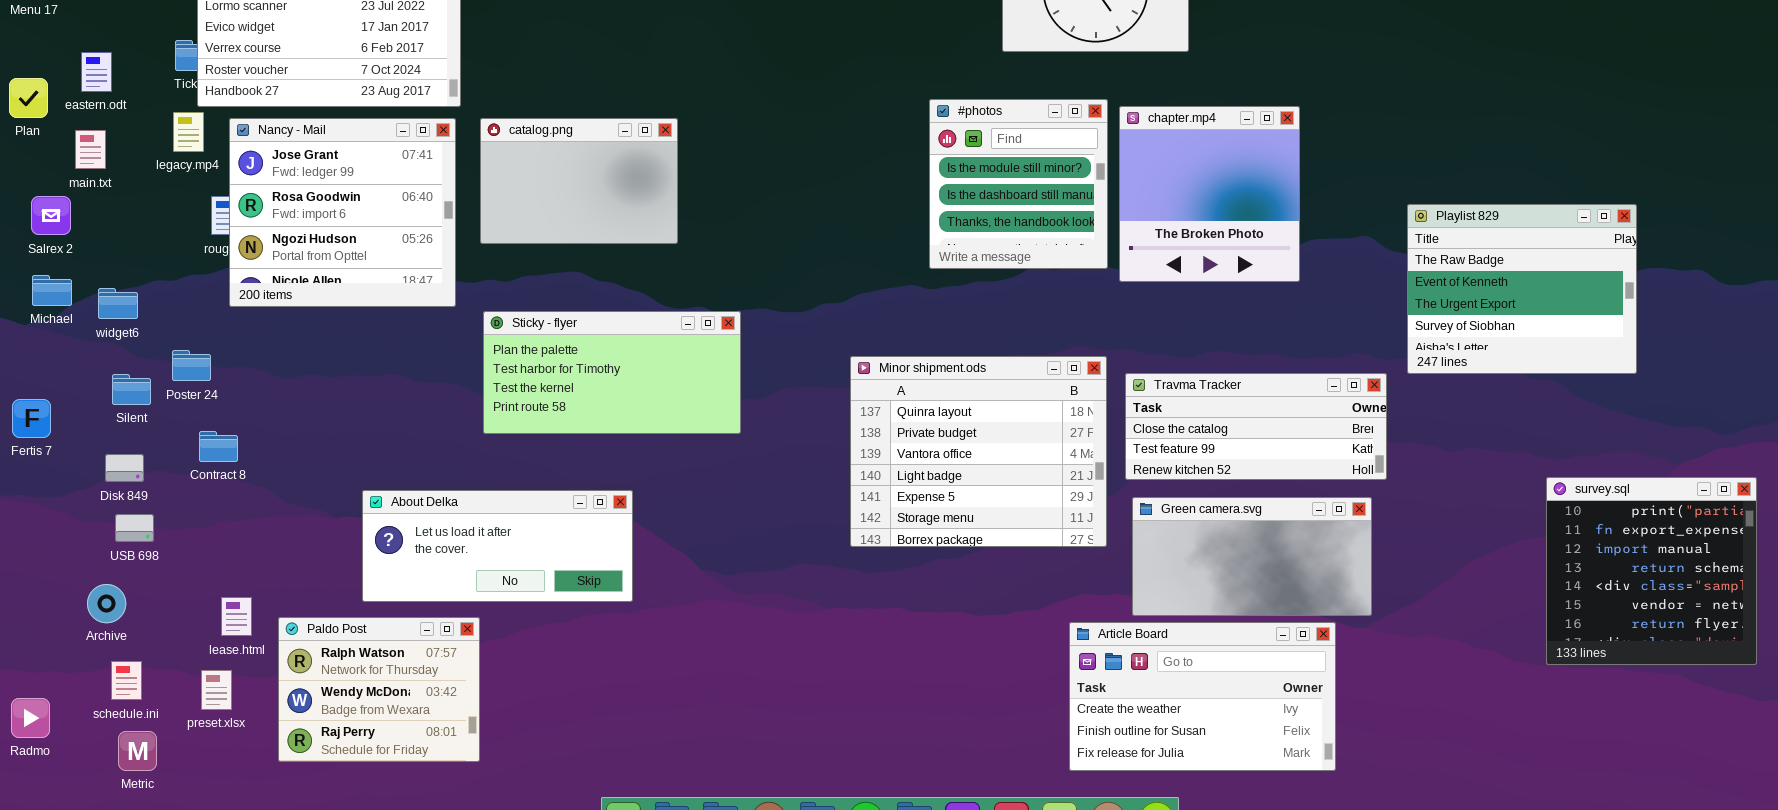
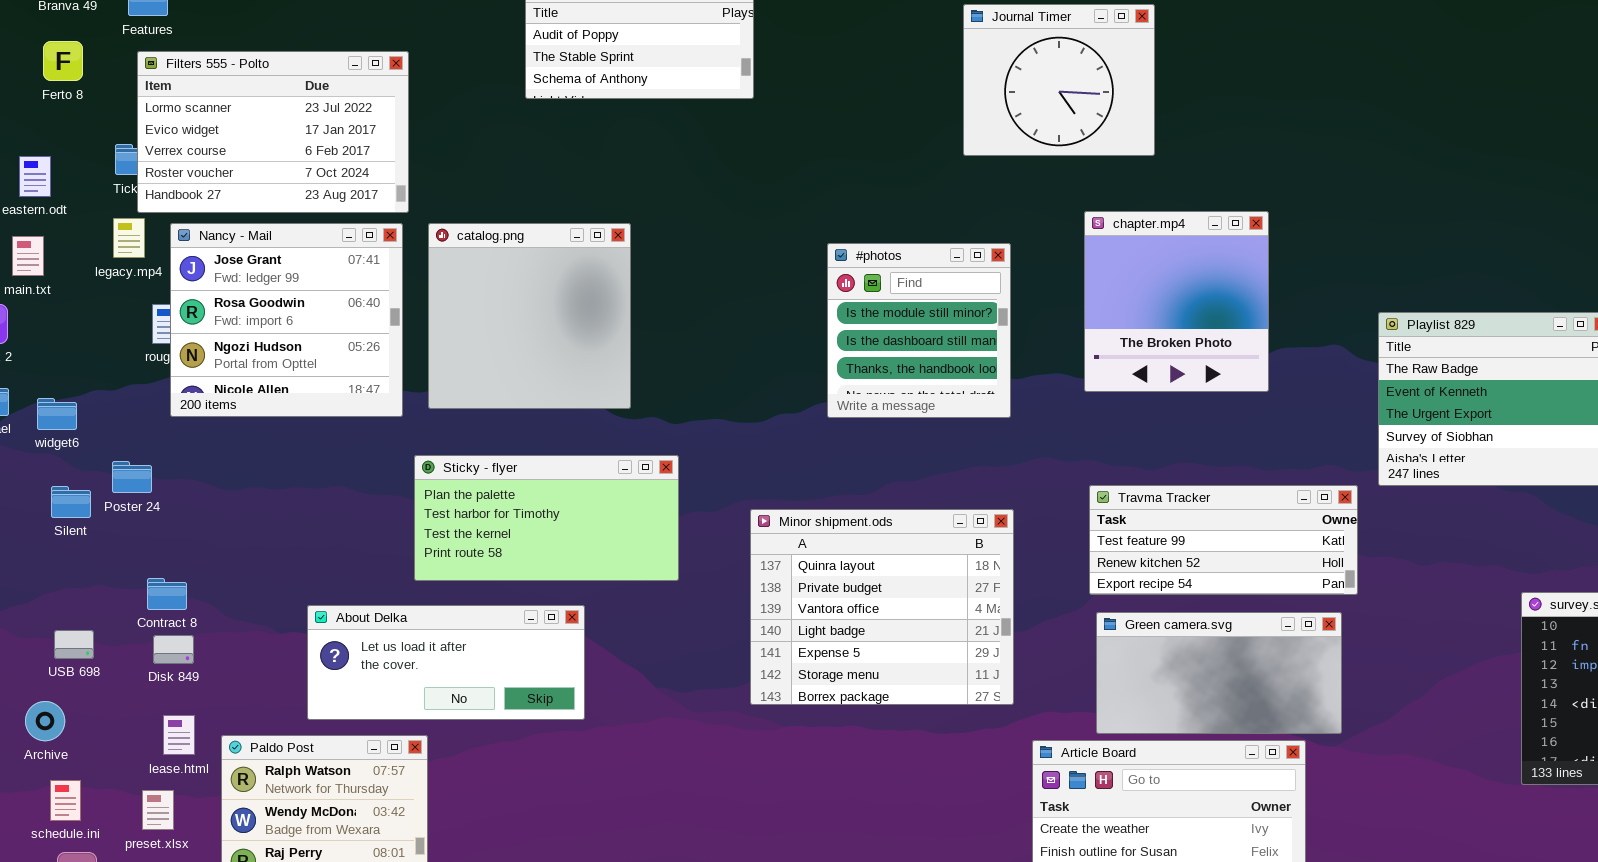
#photos: [929,99,1108,269] -> [827,243,1011,418], moved
catalog.png: [480,118,678,244] -> [428,223,631,409], resized
Sticky - flyer: [483,311,741,434] -> [414,455,679,581], moved
Minor shipment.ods: [850,356,1107,547] -> [750,509,1014,705], moved
Travma Tracker: [1125,373,1387,480] -> [1089,485,1358,595], scrolled down 1 row
Contract 8: [199,431,238,462] -> [147,578,187,610], moved
Disk 849: [105,454,144,482] -> [153,635,194,664], moved

